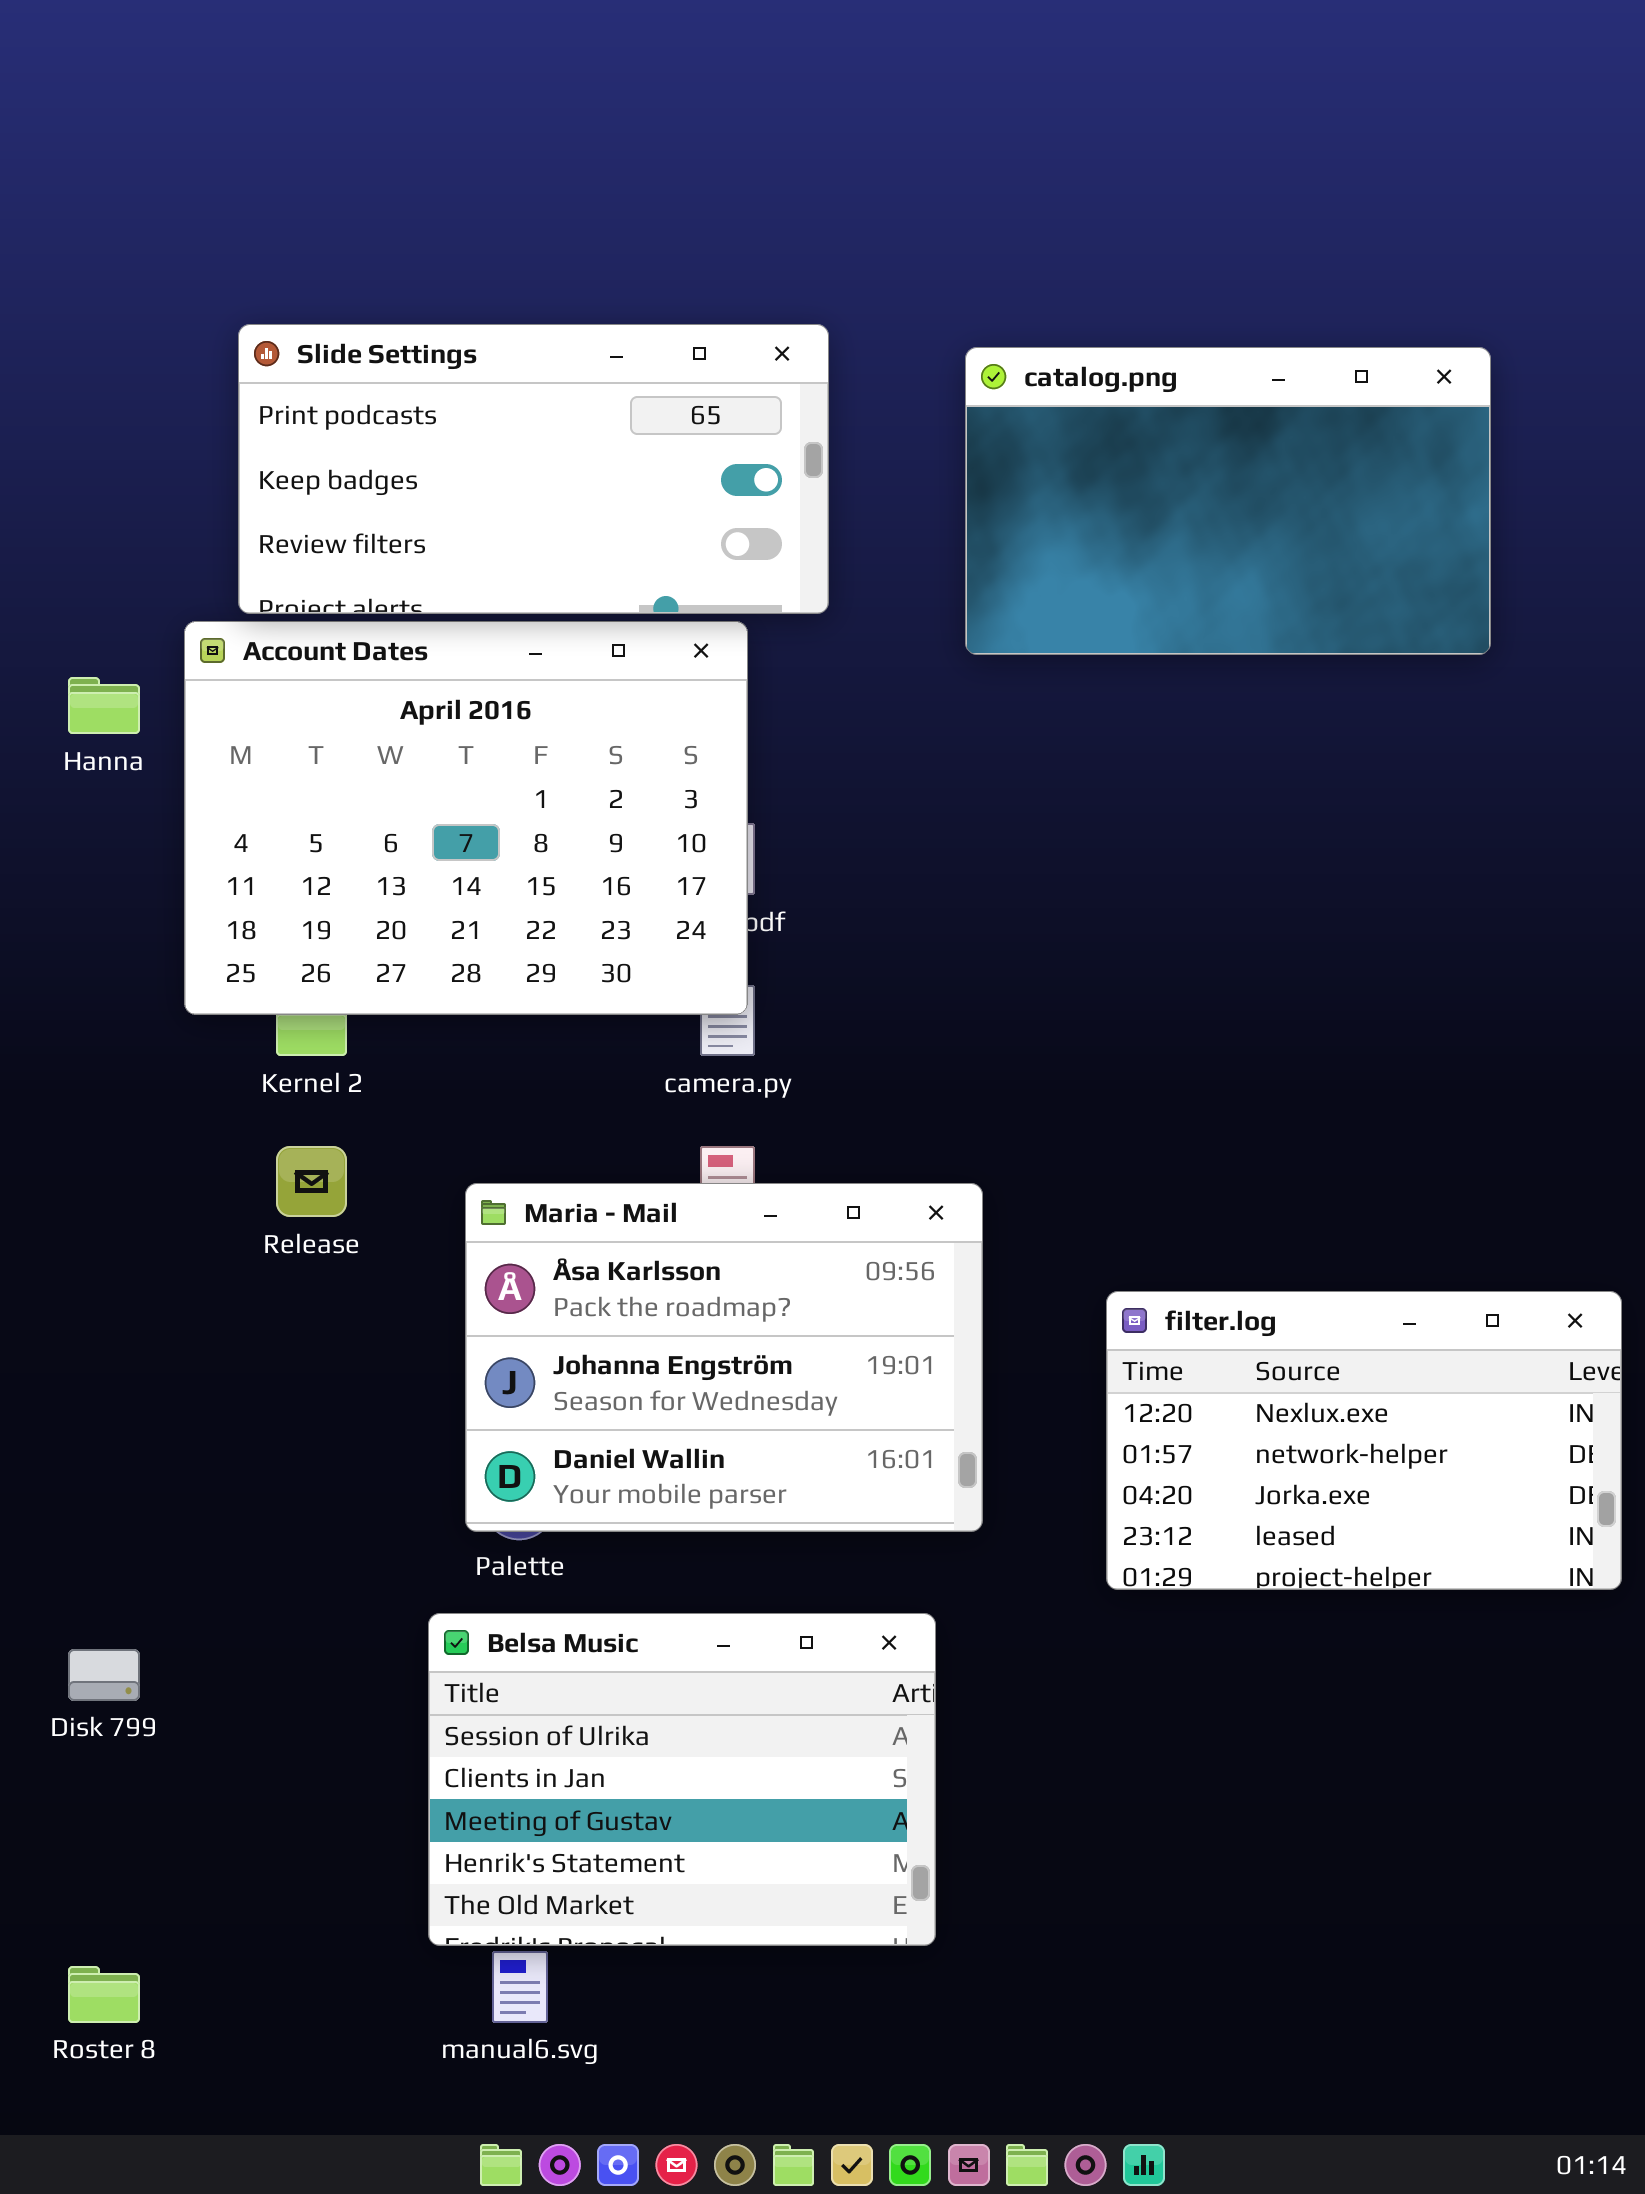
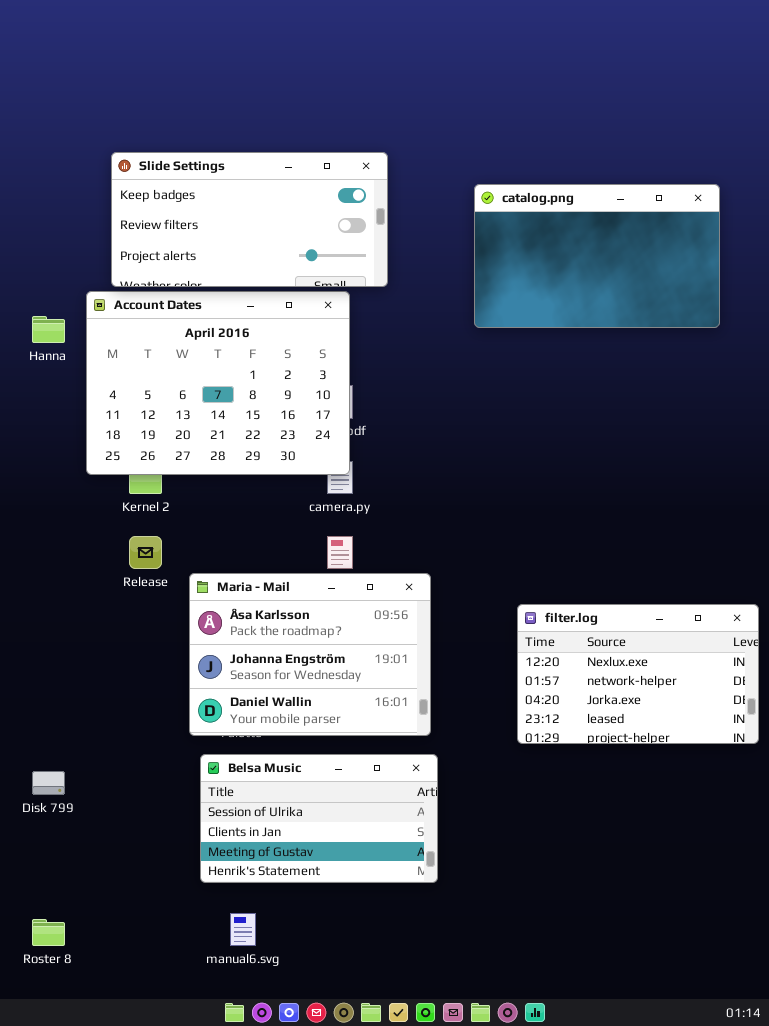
Slide Settings: [238,324,829,614] -> [111,152,388,287], scrolled down 1 row
catalog.png: [965,347,1491,655] -> [474,184,720,328], moved
Maria - Mail: [465,1183,983,1532] -> [189,573,431,736], moved
Belsa Music: [428,1613,936,1946] -> [200,754,438,883], resized

